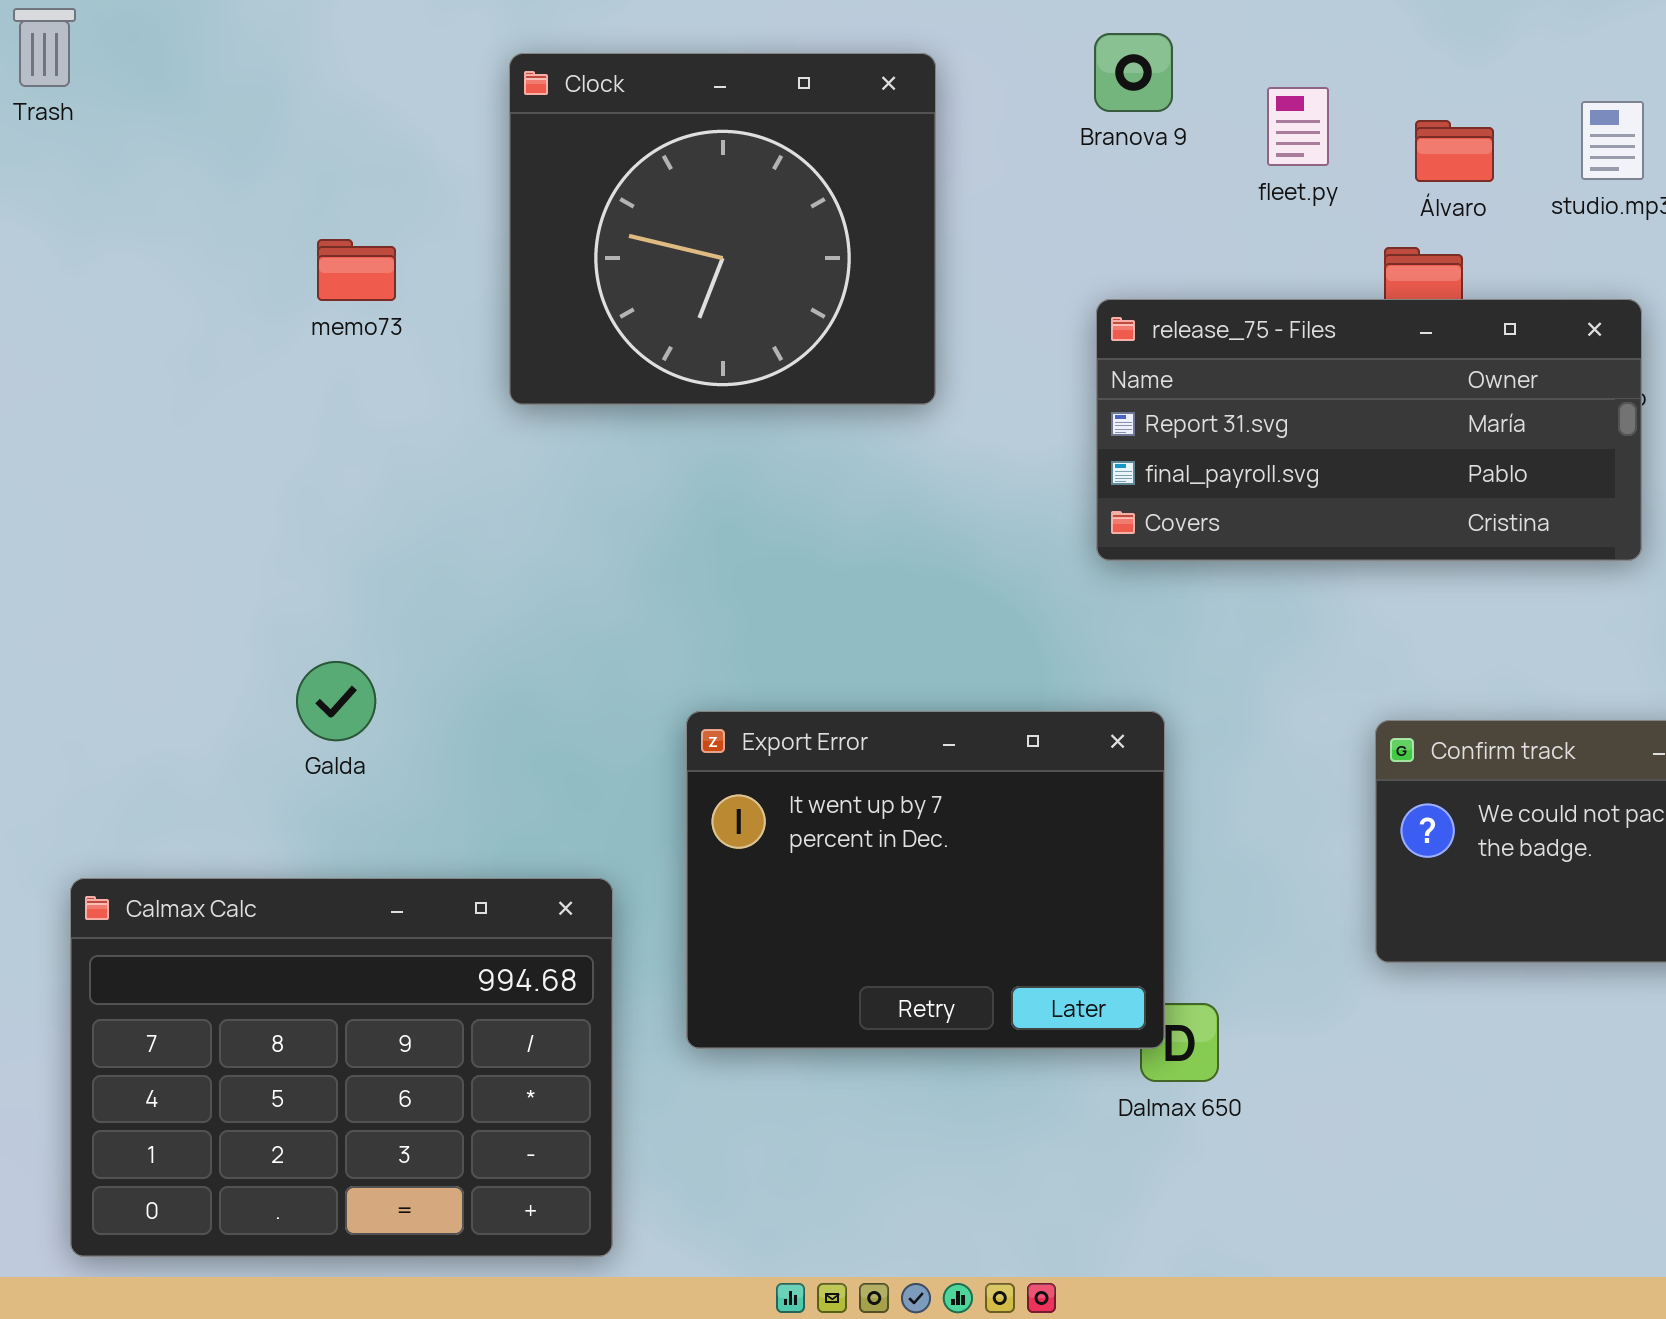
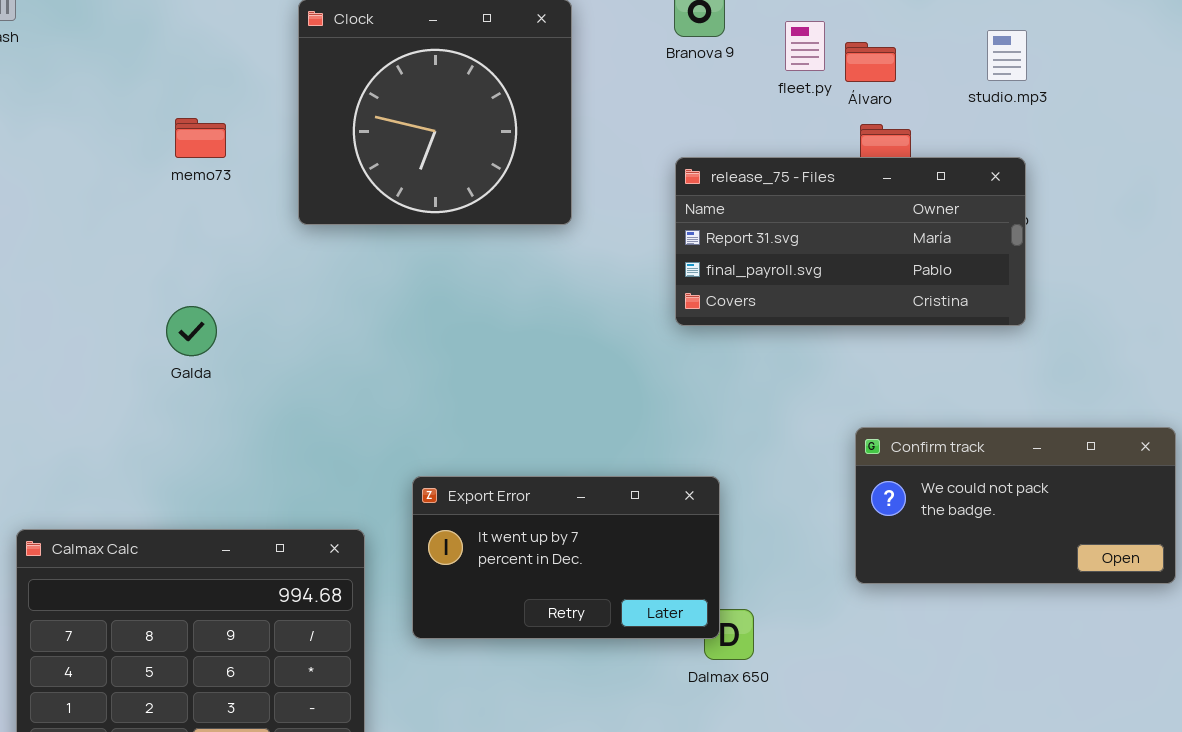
Álvaro: [1415,120,1494,182] -> [845,42,896,82], moved
Galda: [296,661,376,741] -> [166,306,217,356], moved
Export Error: [686,711,1165,1049] -> [412,476,720,639], resized

